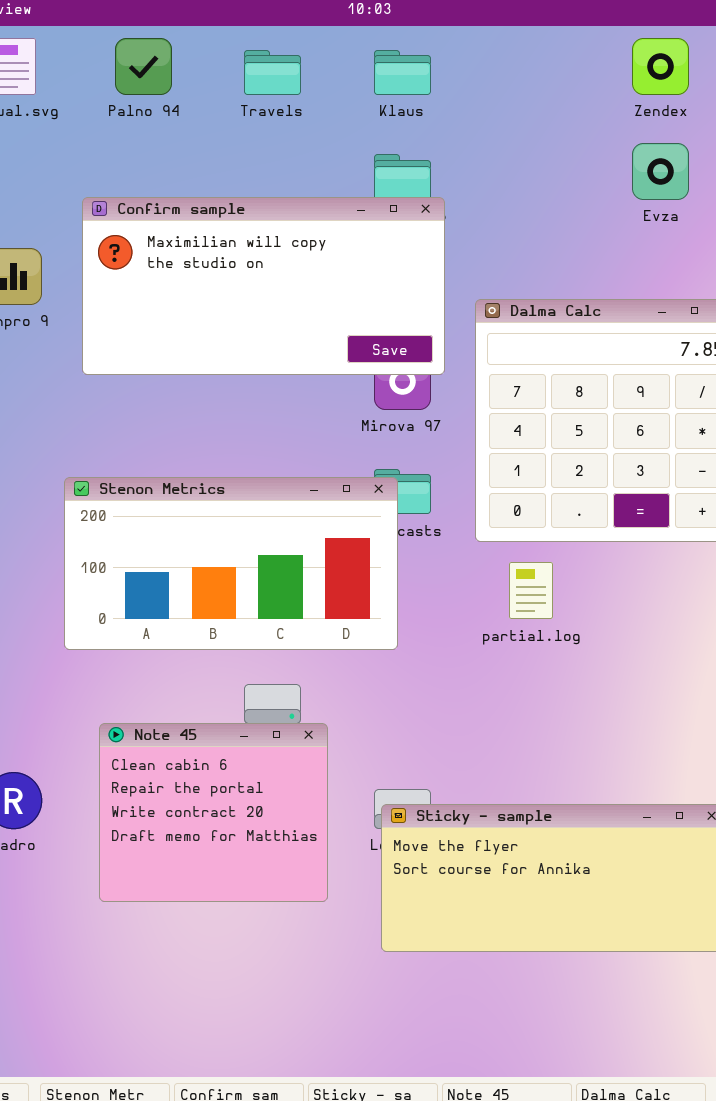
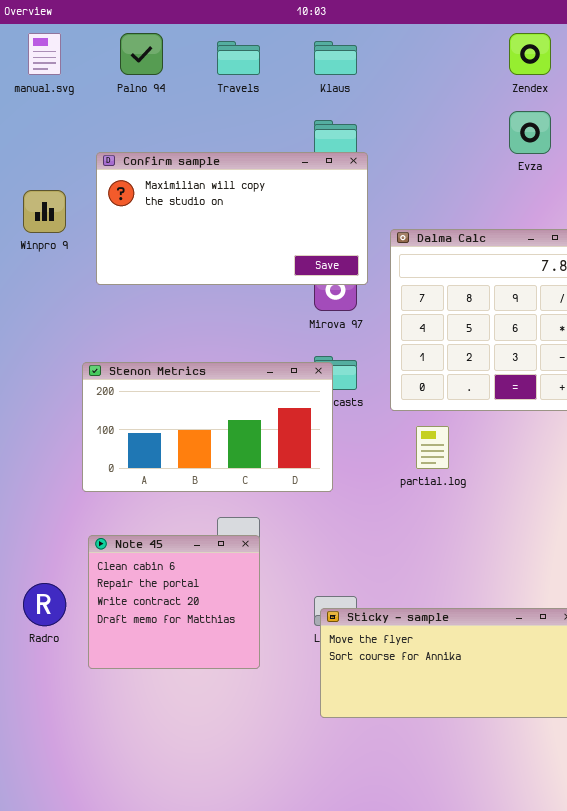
Note 45: [99,723,328,902] -> [88,535,260,669], moved

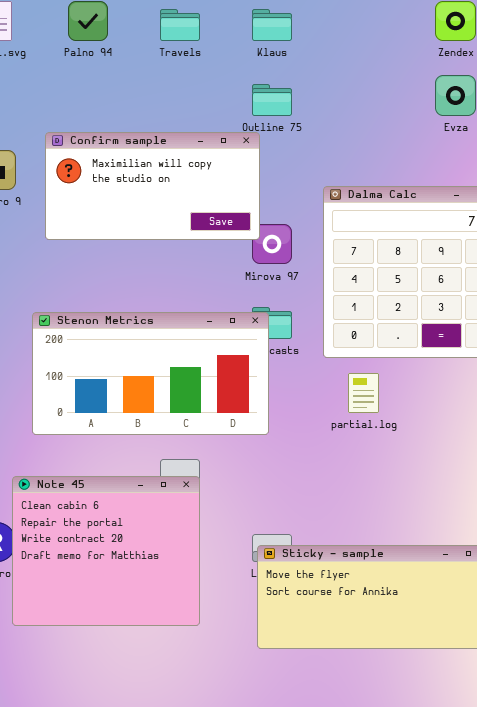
Confirm sample: [96,152,368,285] -> [45,132,260,240], resized
Note 45: [88,535,260,669] -> [12,476,200,626], resized

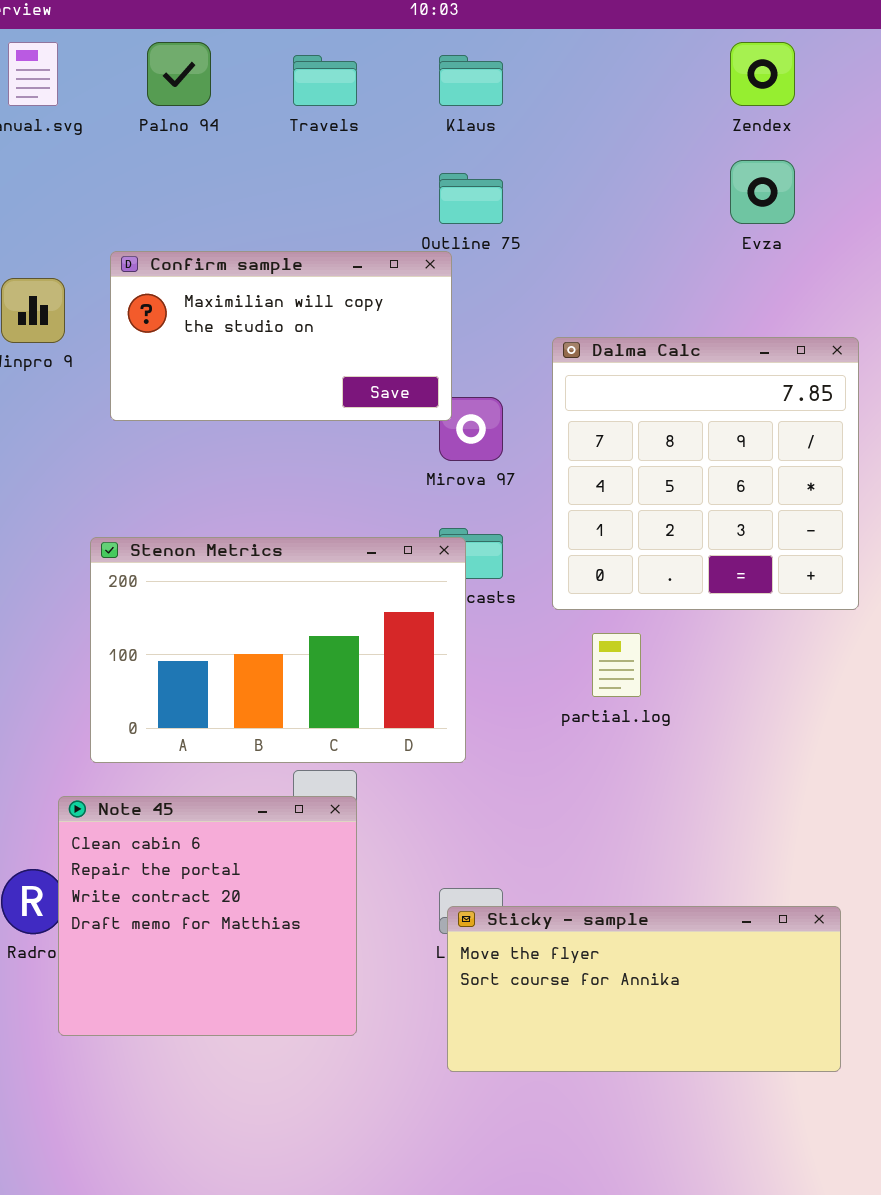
Stenon Metrics: [32,312,269,435] -> [90,537,466,763], resized

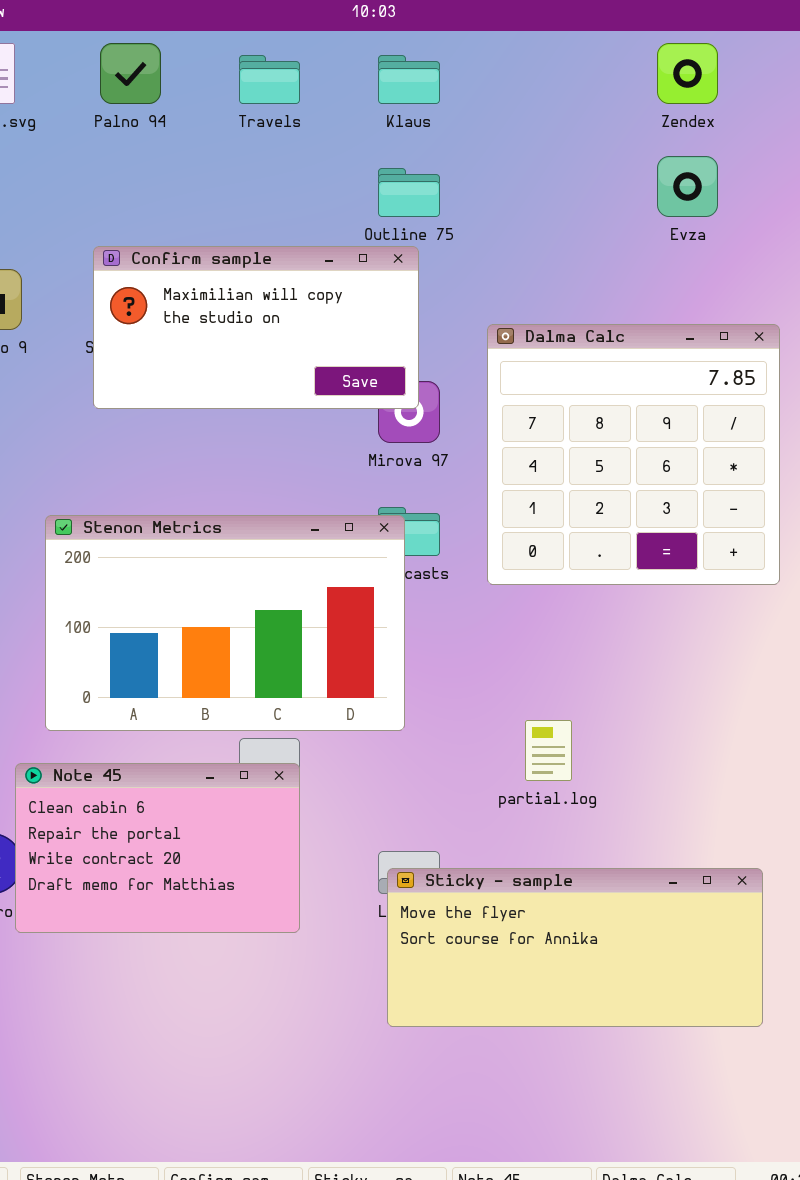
Confirm sample: [110,251,452,421] -> [93,246,419,409], moved
partial.log: [592,633,641,697] -> [525,720,572,781], moved
Note 45: [58,796,357,1036] -> [15,763,300,933], resized

